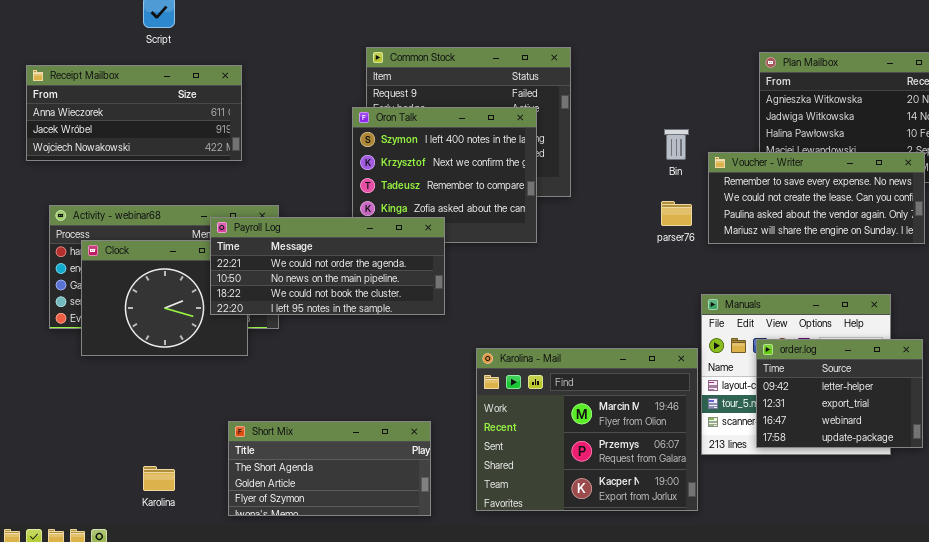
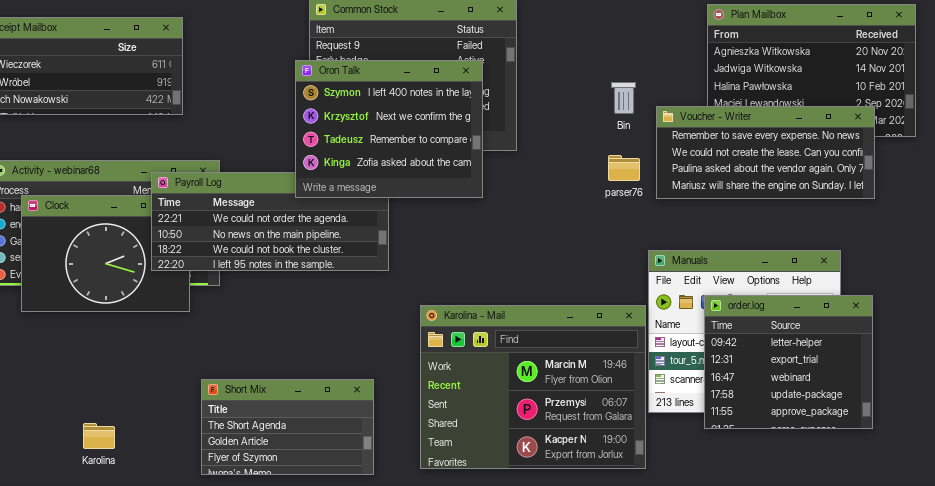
Oron Talk: [352,107,537,243] -> [295,60,483,198], raised
order.log: [756,339,923,448] -> [704,295,873,429], resized
Short Mix: [228,421,431,516] -> [201,379,374,475], resized

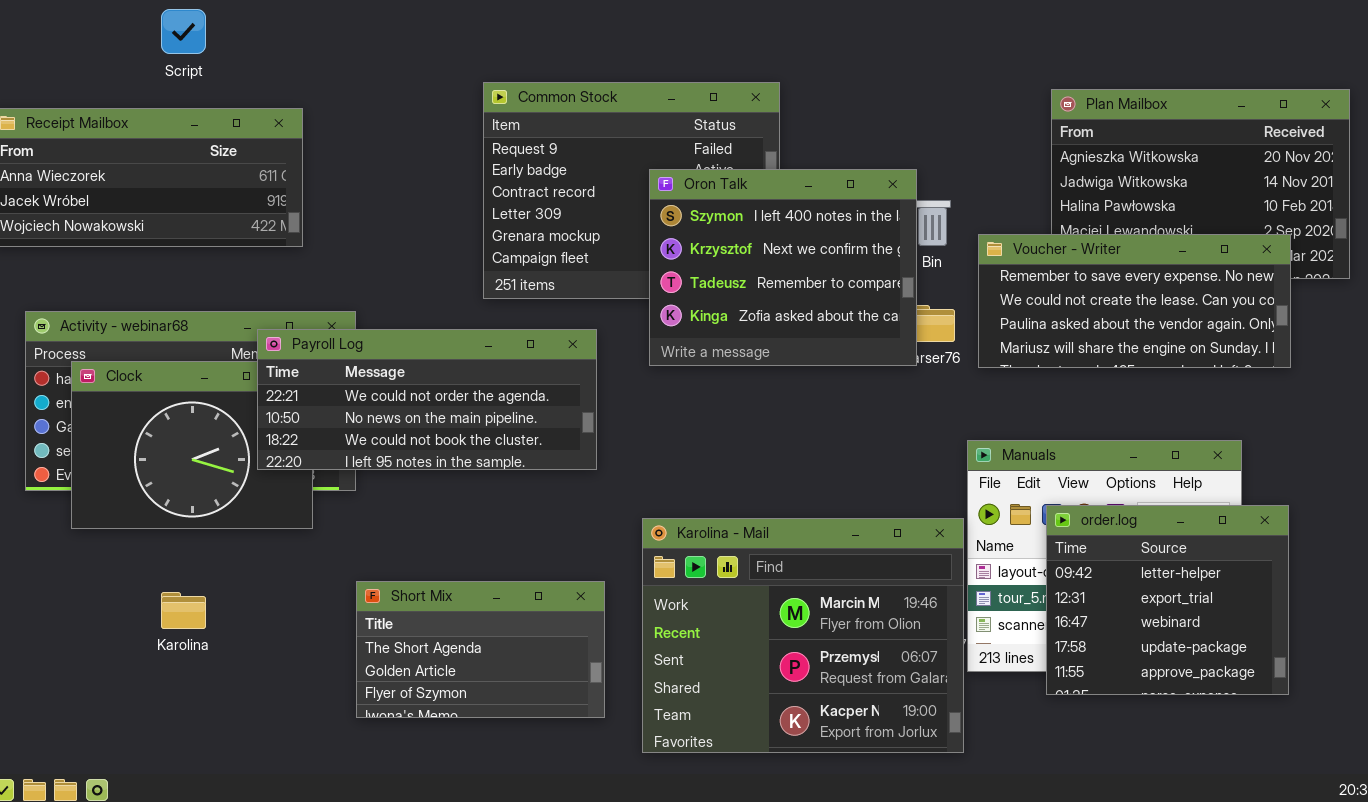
Oron Talk: [295,60,483,198] -> [649,169,917,366], moved
Short Mix: [201,379,374,475] -> [356,581,605,718], moved
Karolina: [83,423,115,449] -> [161,592,206,629], moved

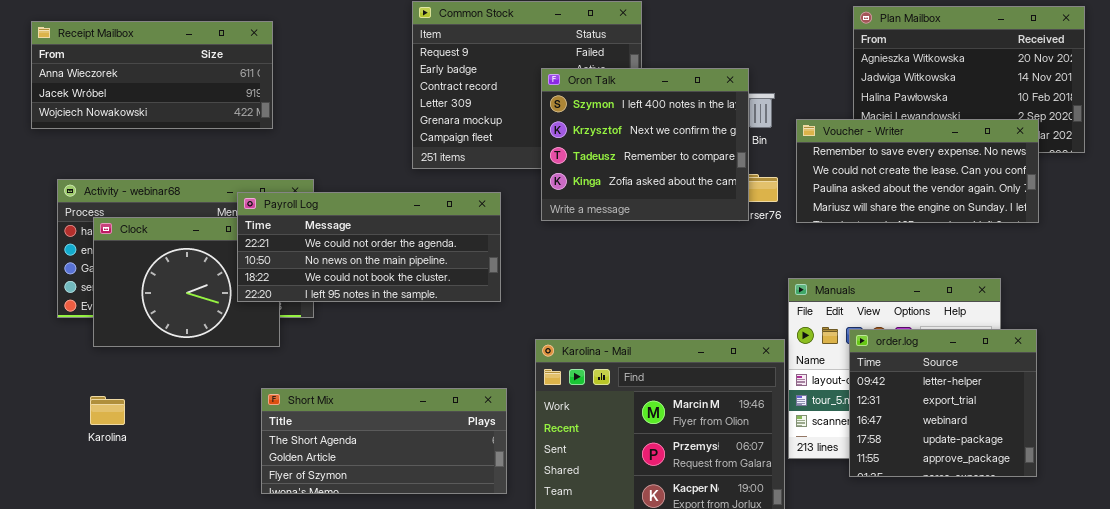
Short Mix: [356,581,605,718] -> [261,388,507,494], resized
Karolina: [161,592,206,629] -> [90,396,125,425], moved

